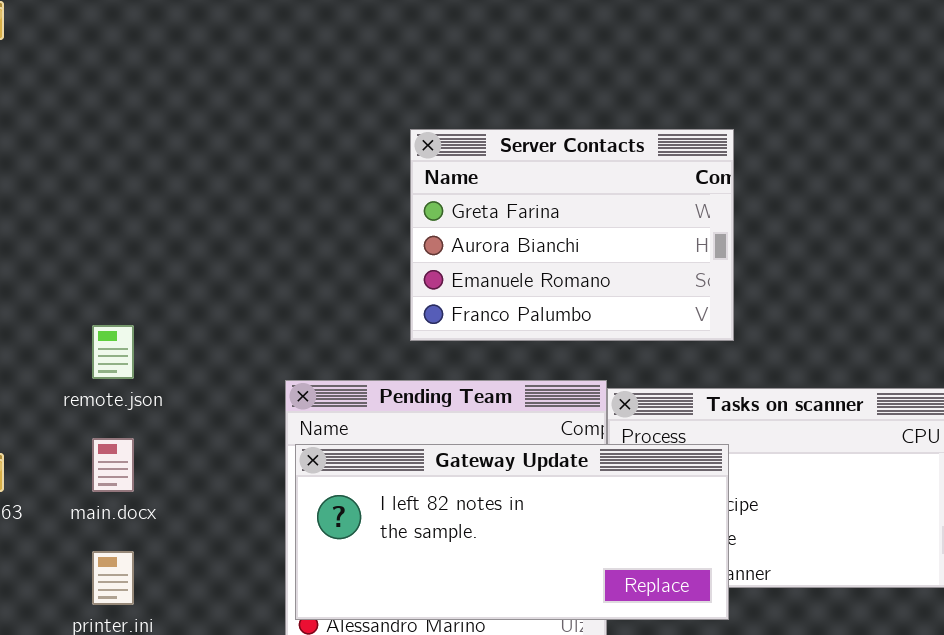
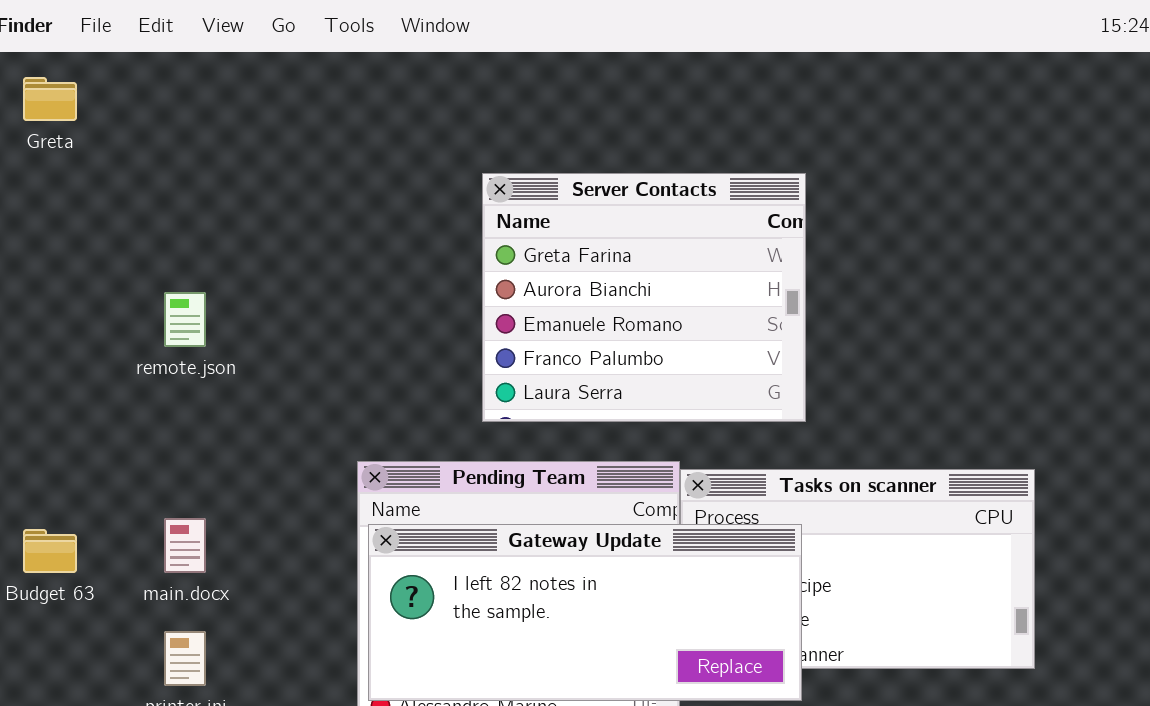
Server Contacts: [410,129,734,341] -> [482,173,806,422], resized
remote.json: [92,325,134,379] -> [164,292,206,347], moved

